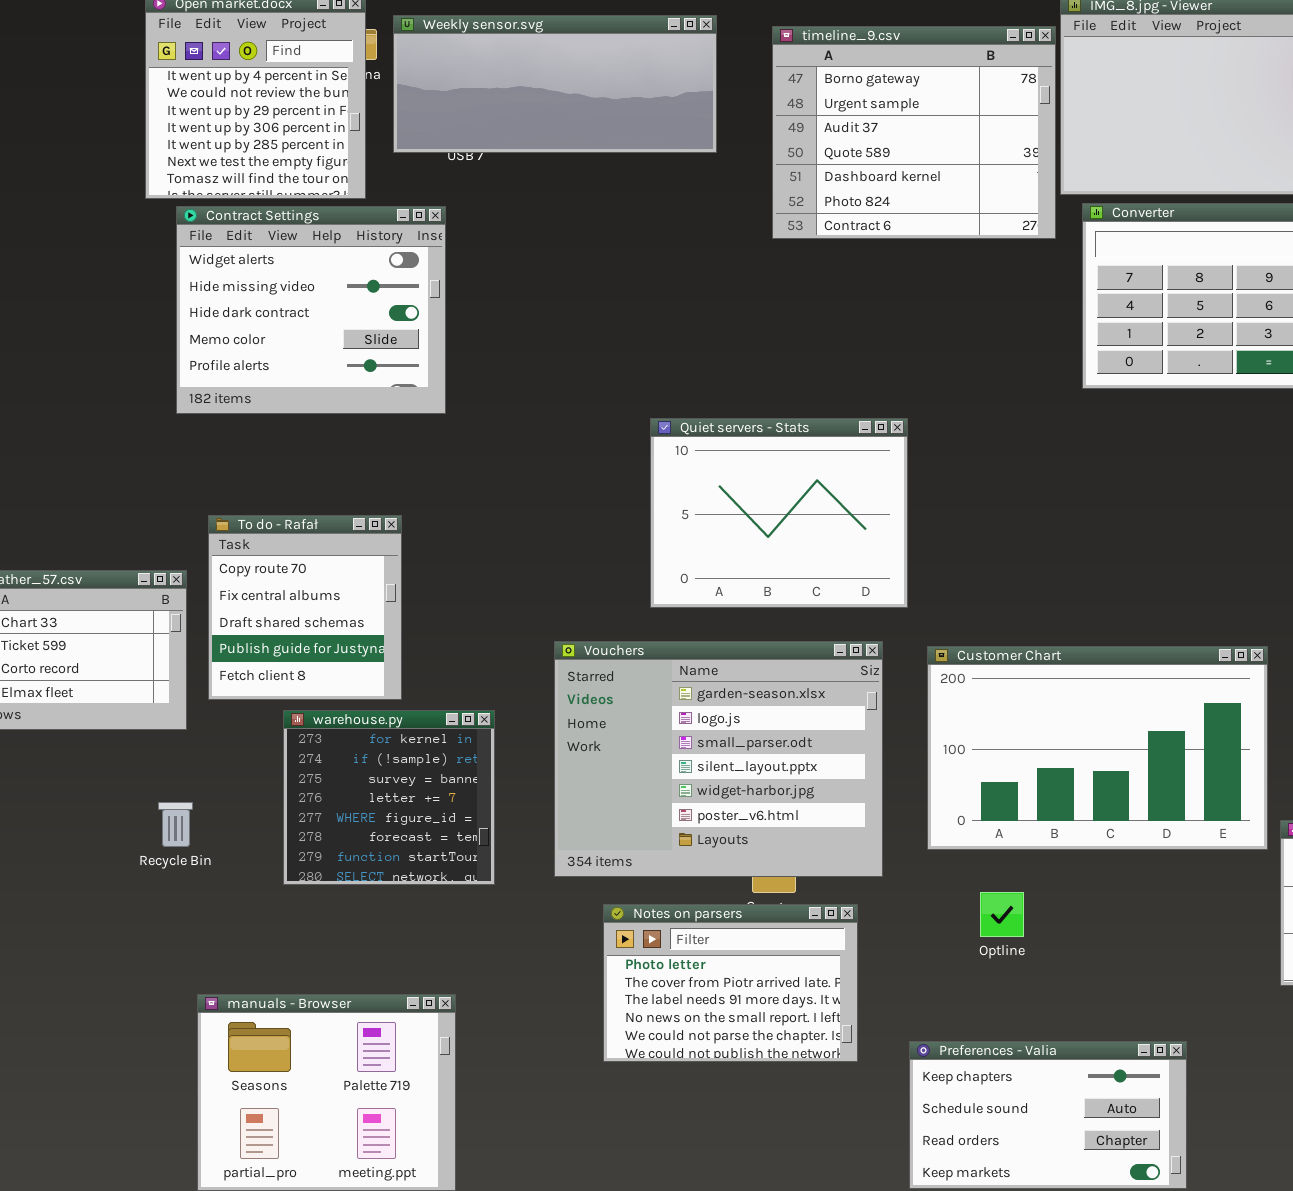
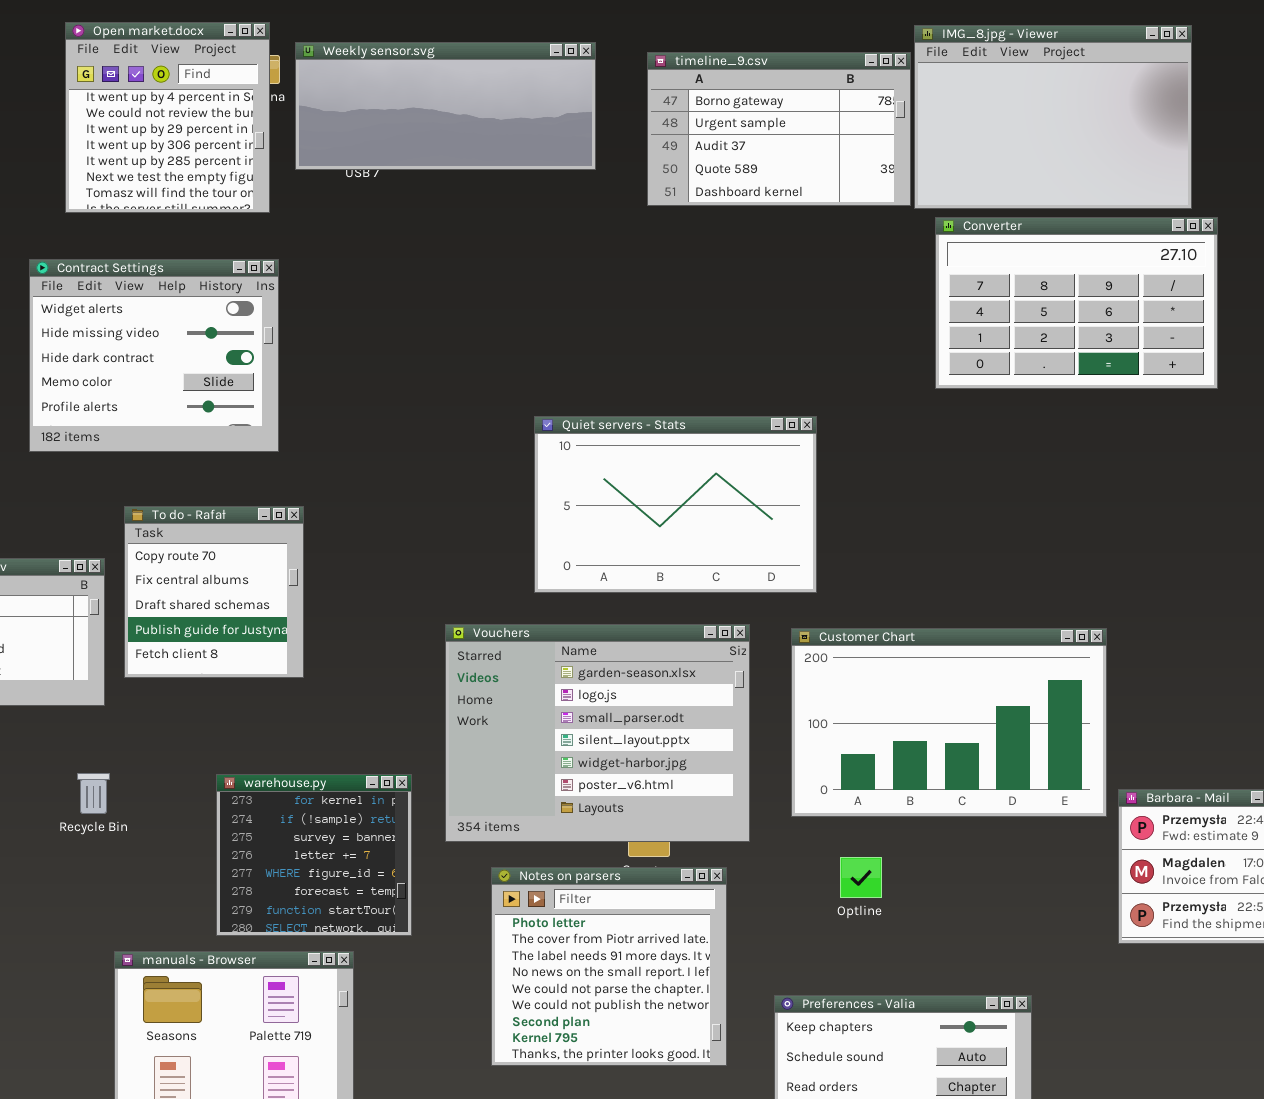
timeline_9.csv: [772,26,1056,239] -> [647,52,911,206], resized
Contract Settings: [176,206,446,414] -> [29,259,279,452], moved
Quiet servers - Stats: [650,418,908,608] -> [534,416,817,593], resized
warehouse.py: [283,710,495,885] -> [216,774,412,936], moved
Notes on parsers: [603,904,858,1062] -> [491,867,727,1066], resized

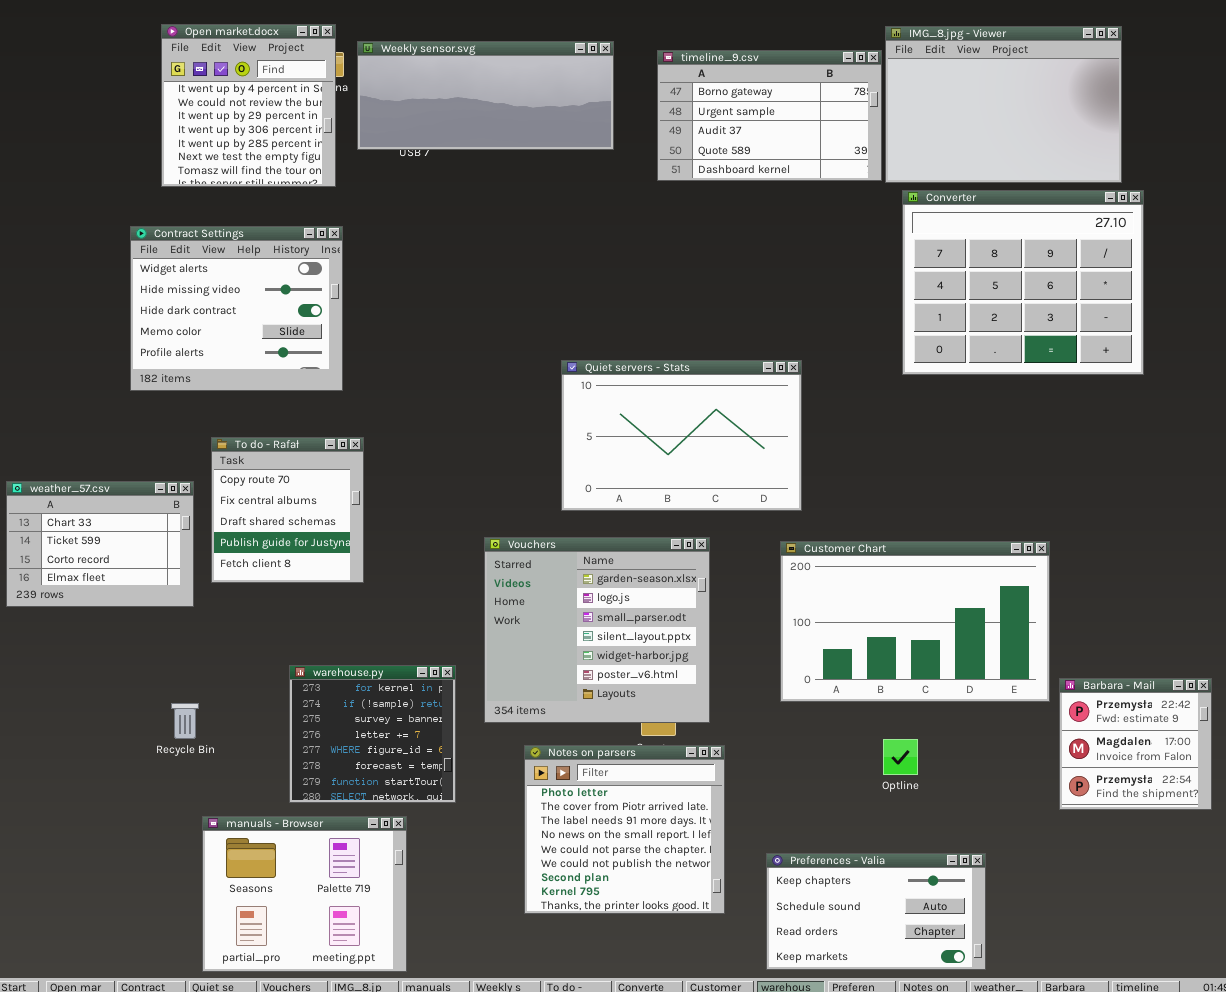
Converter: [935,217,1218,389] -> [902,190,1144,375], resized
Vouchers: [445,624,750,842] -> [484,537,710,723], resized
Recycle Bin: [77,773,110,814] -> [171,703,199,739], moved
Optline: [840,857,882,898] -> [883,739,918,775], moved

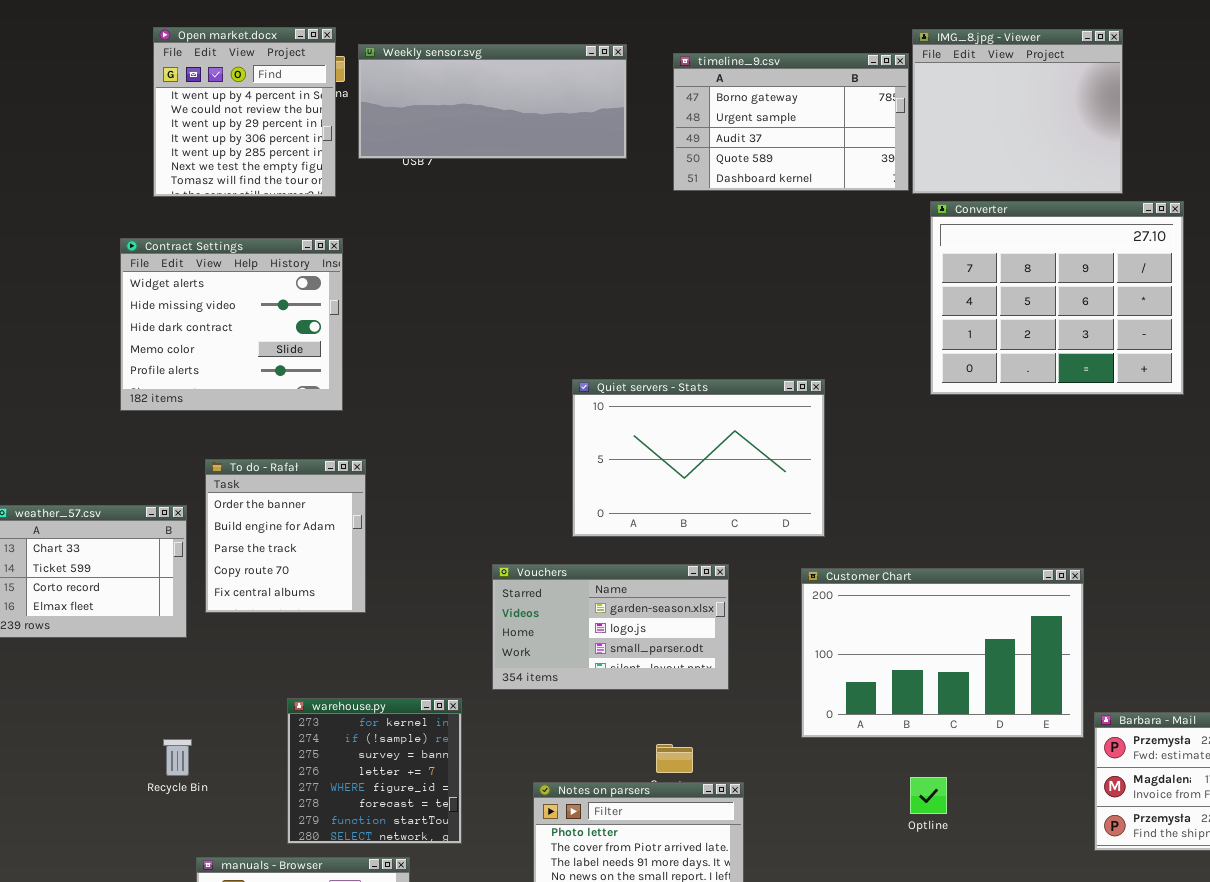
IMG_8.jpg - Viewer: [885,26,1122,183] -> [912,29,1123,194], resized
To do - Rafał: [211,437,364,583] -> [205,459,366,613], scrolled up 3 rows
Vouchers: [484,537,710,723] -> [492,564,729,690], resized

